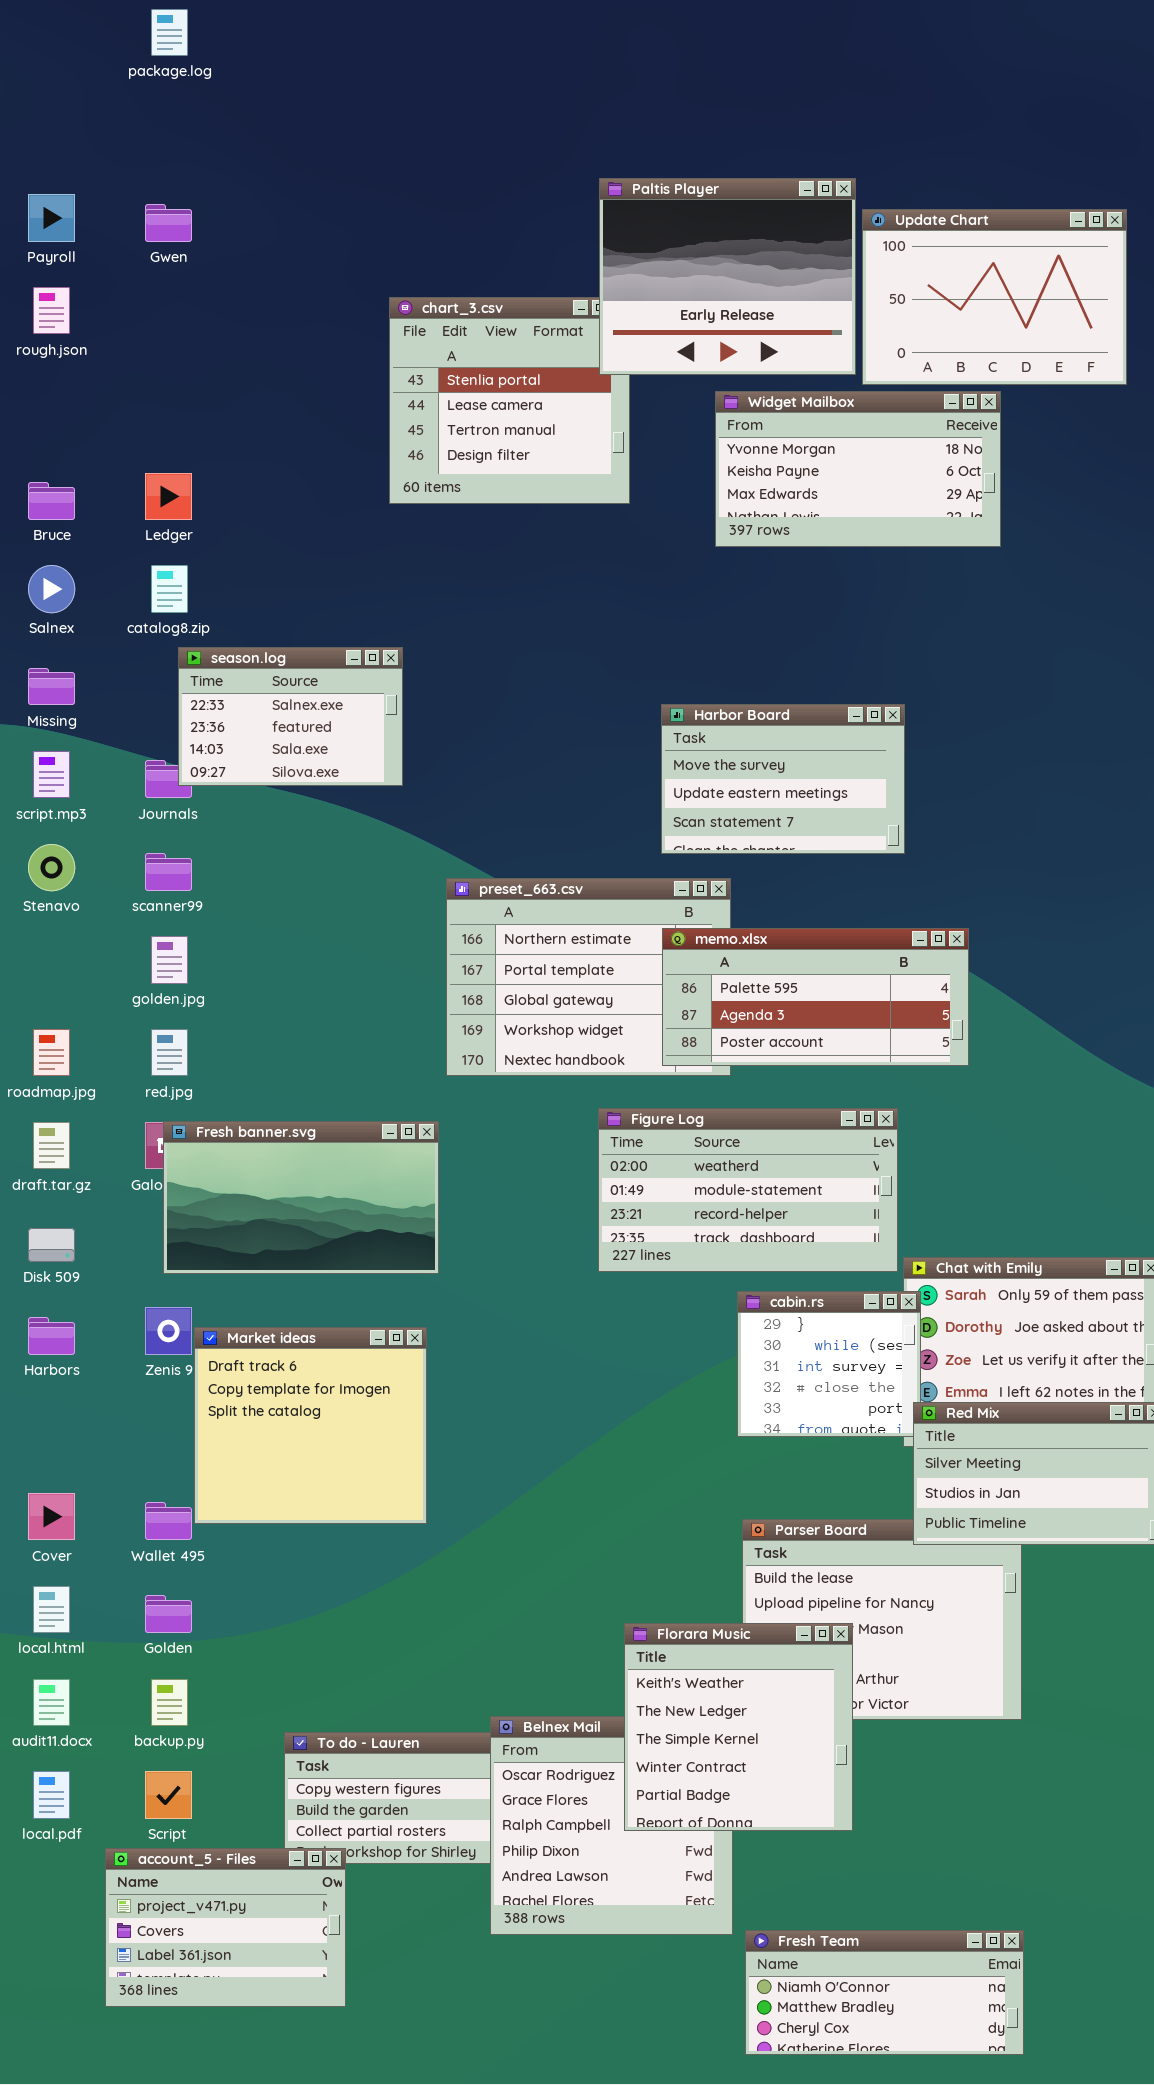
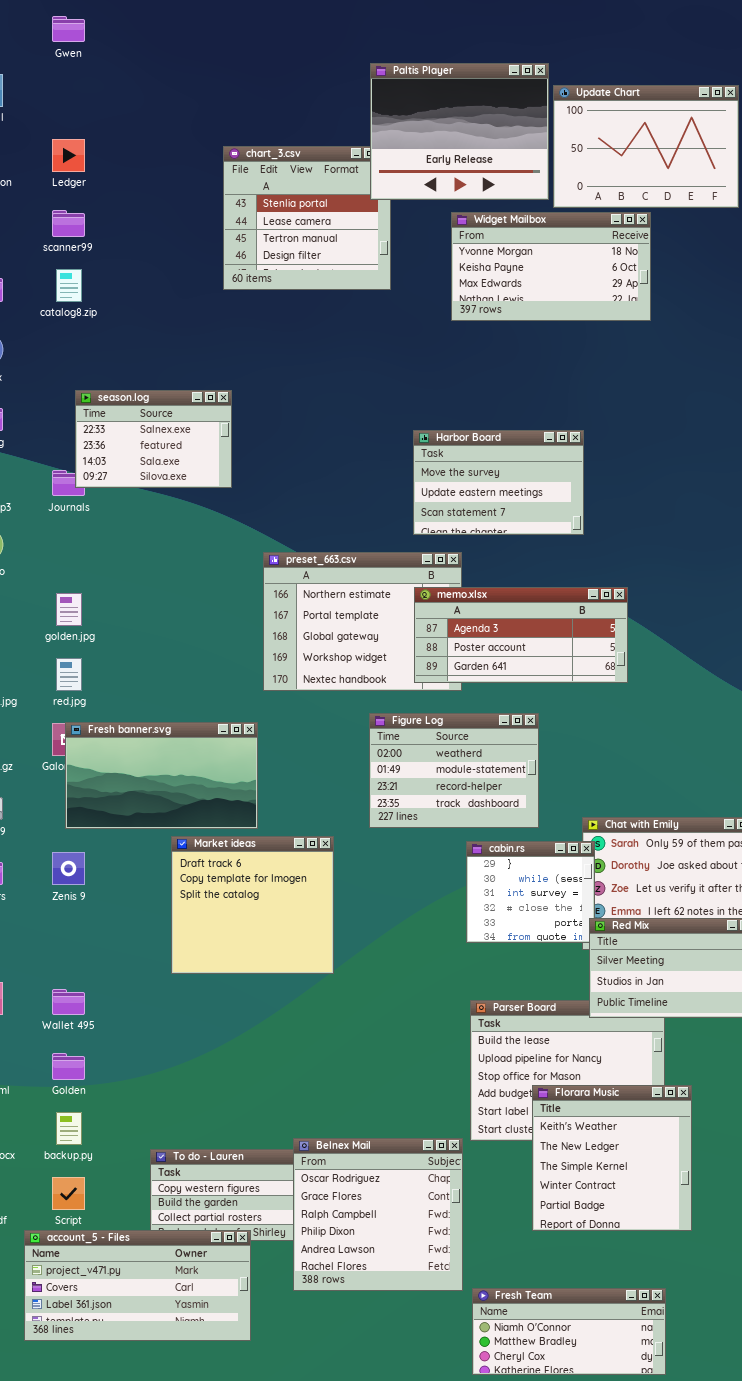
Gwen: [145,204,192,242] -> [52,16,85,42], moved
Ledger: [145,473,192,520] -> [52,139,85,172], moved
catalog8.zip: [151,565,188,613] -> [56,269,82,302], moved
scanner99: [145,853,192,891] -> [52,210,85,237], moved
memo.xlsx: [662,928,969,1066] -> [414,587,628,683], scrolled down 1 row
Figure Log: [598,1108,898,1272] -> [369,713,539,828], resized
Market ideas: [194,1327,427,1524] -> [171,836,334,974], moved
Florara Music: [624,1623,853,1831] -> [532,1085,692,1231], moved
account_5 - Files: [105,1848,346,2007] -> [24,1230,251,1341], resized

